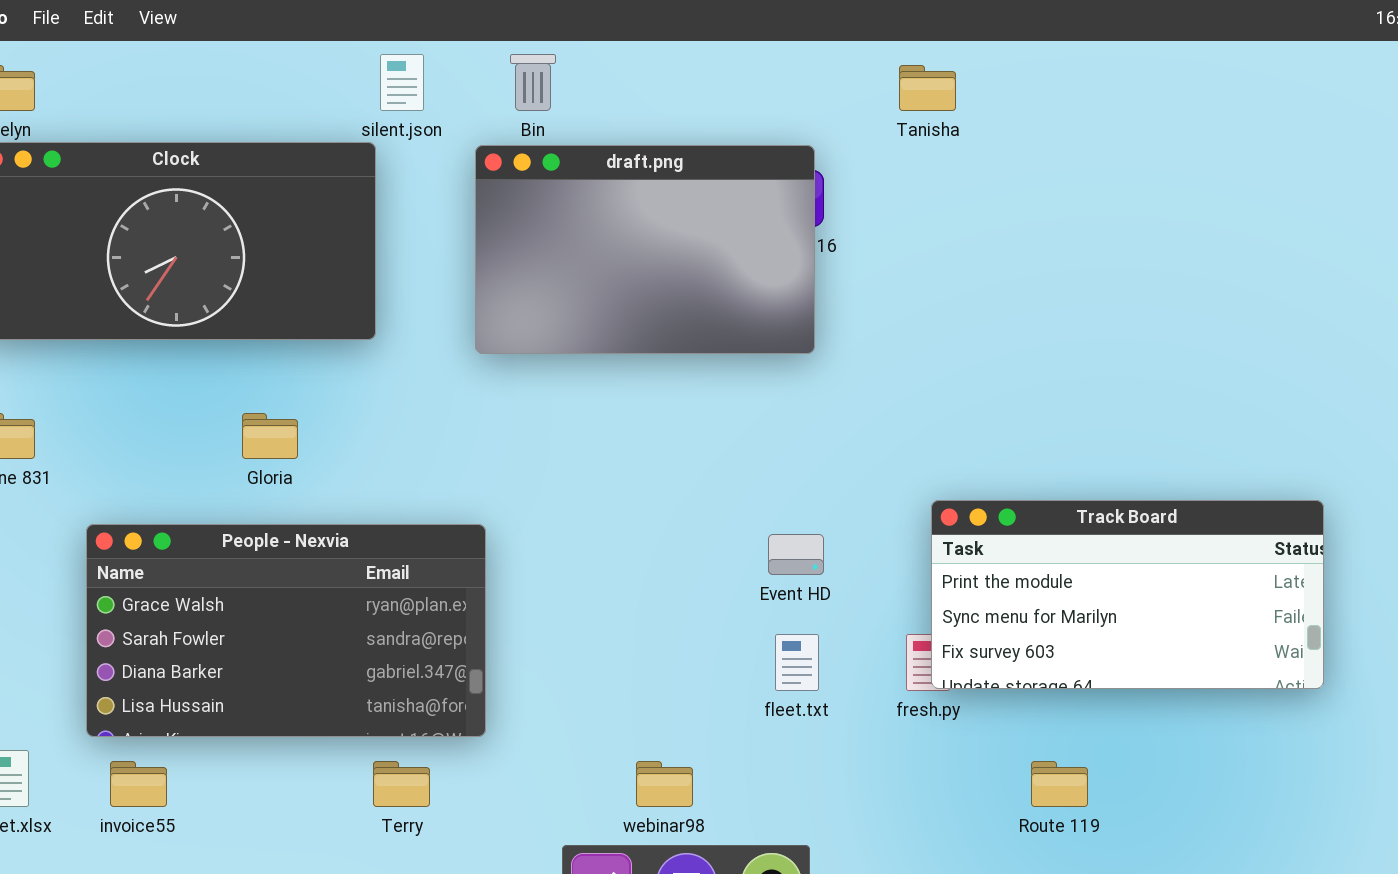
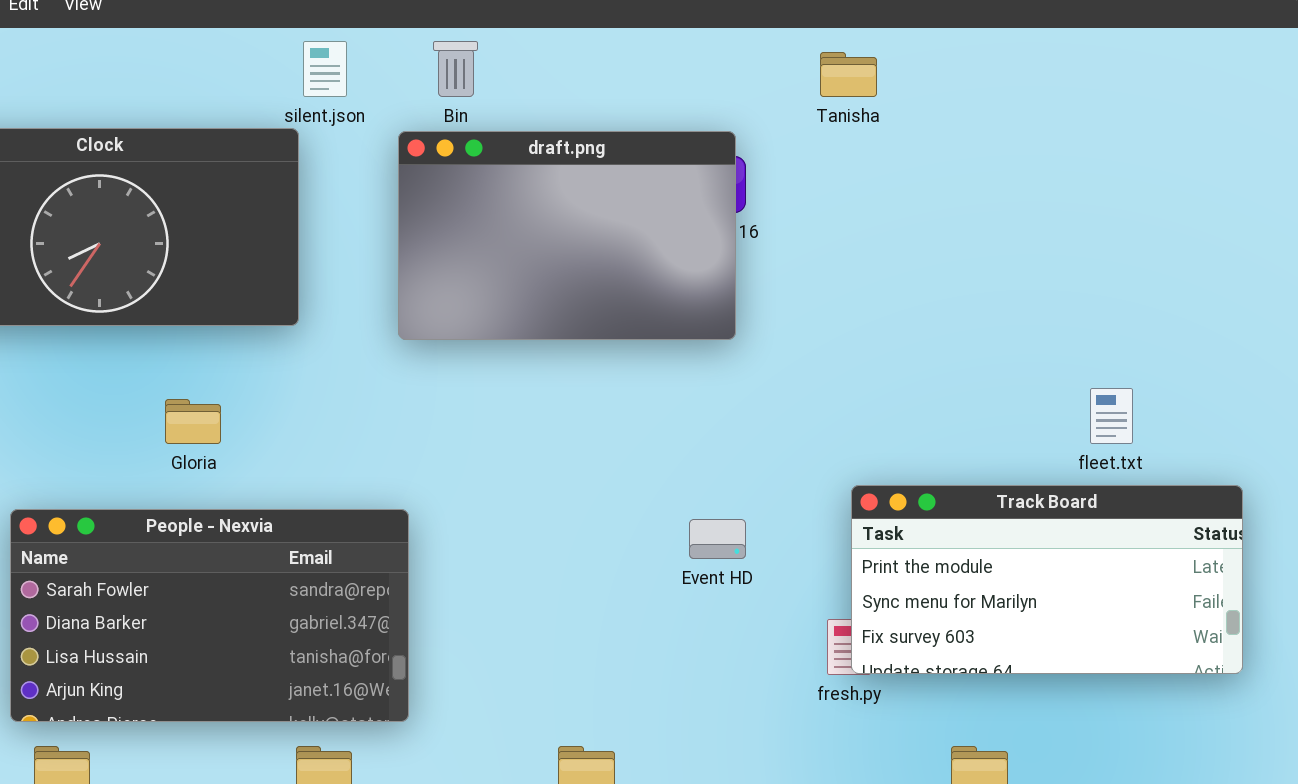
People - Nexvia: [86,524,486,737] -> [10,509,409,722], scrolled down 1 row
fleet.txt: [775,634,819,691] -> [1090,388,1133,444], moved

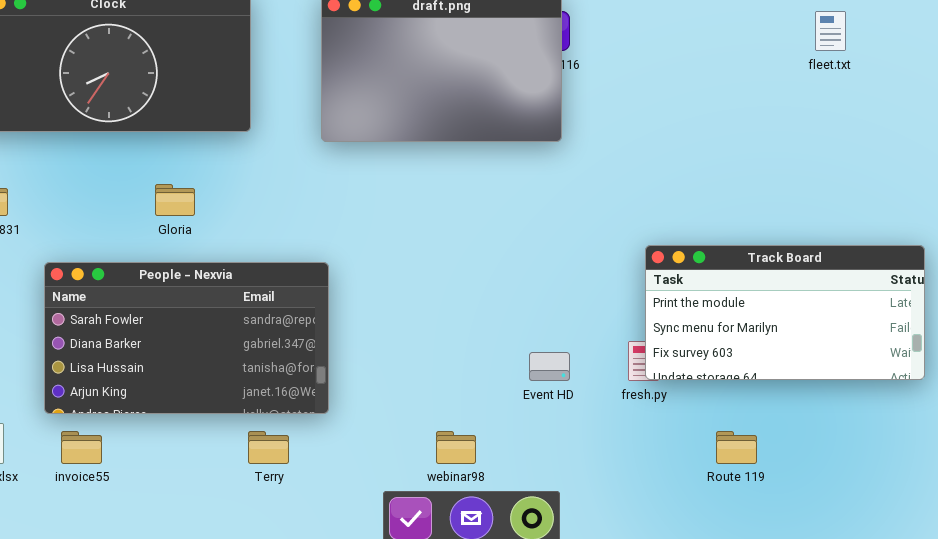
fleet.txt: [1090,388,1133,444] -> [815,11,846,51], moved
Event HD: [689,519,746,559] -> [529,352,570,381], moved

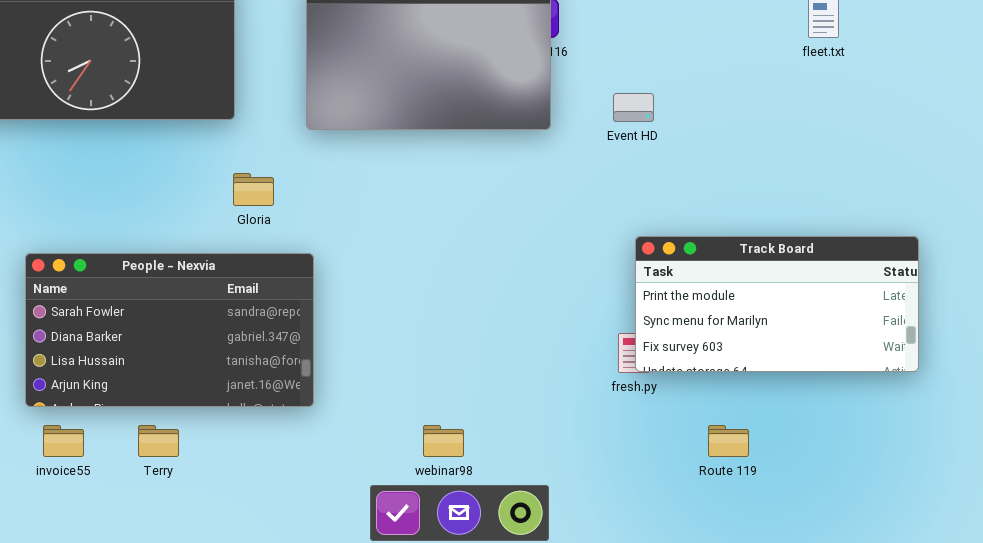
Gloria: [155,184,195,216] -> [233,173,274,206], moved
Event HD: [529,352,570,381] -> [613,93,654,122], moved
Terry: [248,431,289,464] -> [138,425,179,457], moved

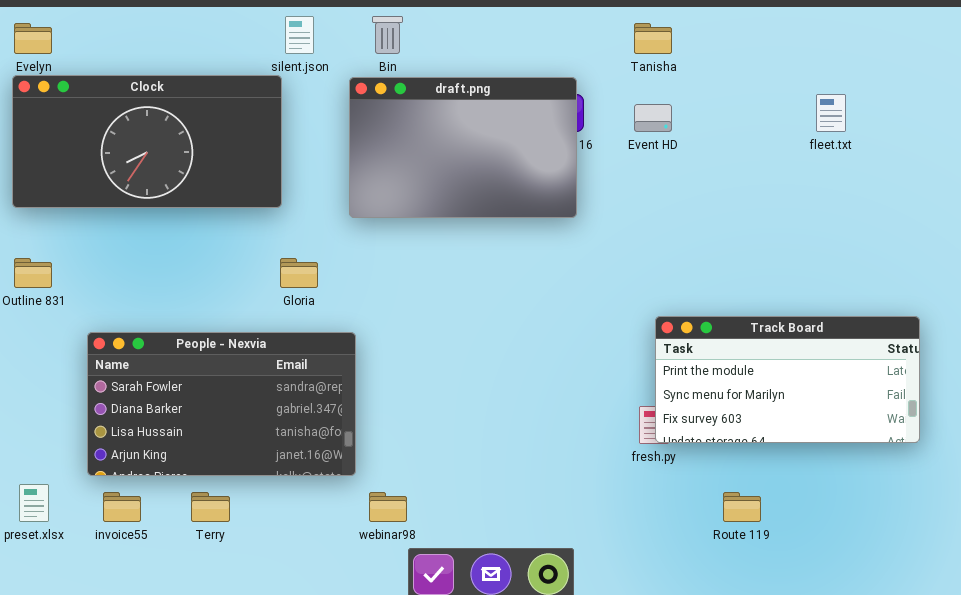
Event HD: [613,93,654,122] -> [634,104,672,132], moved
webinar98: [423,425,464,457] -> [369,492,407,522], moved

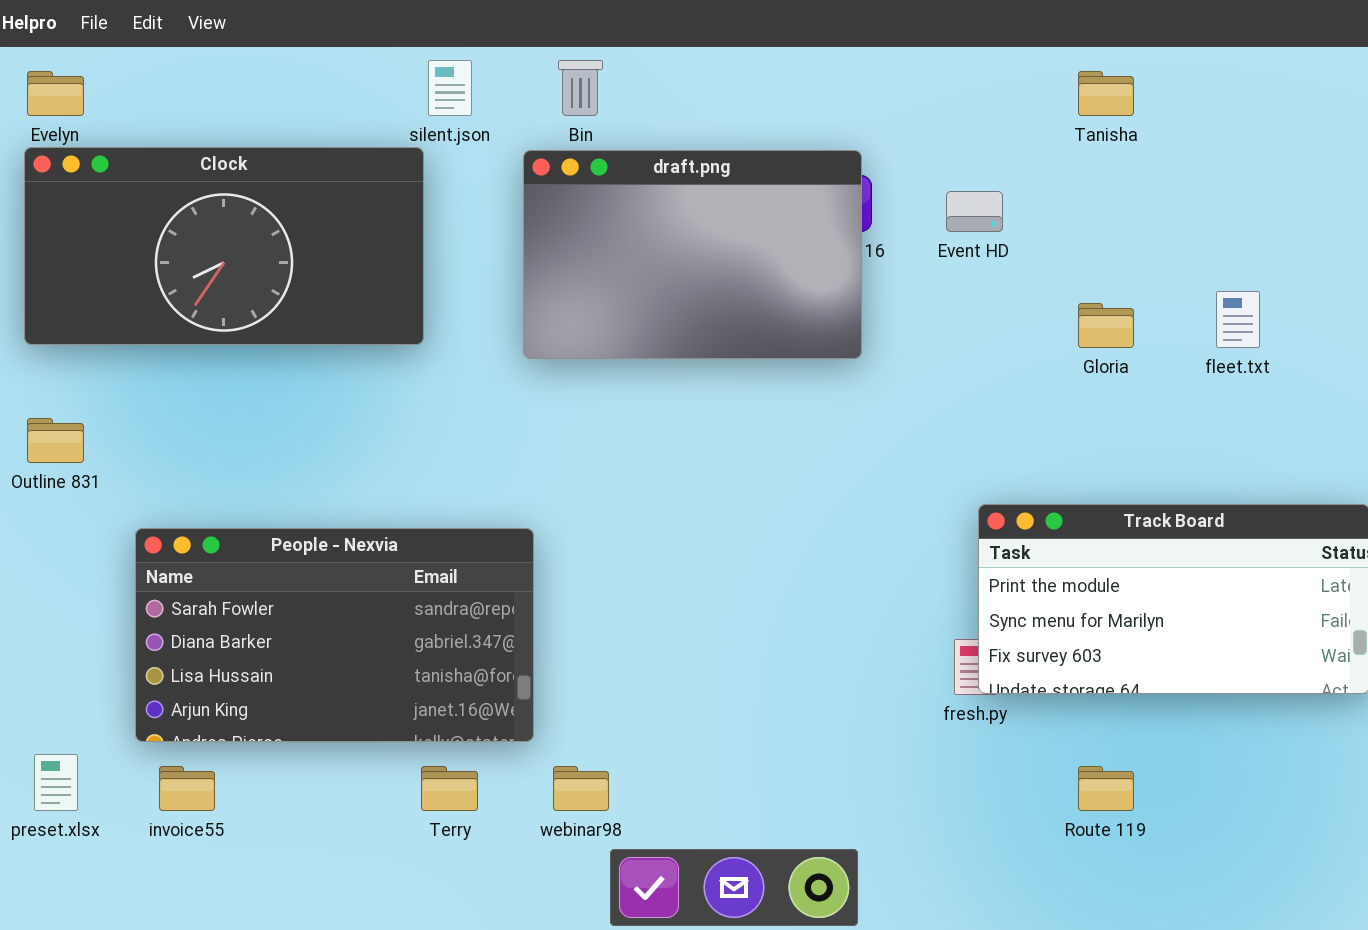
Tanisha: [634,23,672,54] -> [1078,71,1134,116], moved
fleet.txt: [816,94,846,132] -> [1216,291,1260,348], moved
Gloria: [280,258,318,288] -> [1078,303,1134,348], moved
Terry: [191,492,230,522] -> [421,766,478,811], moved

